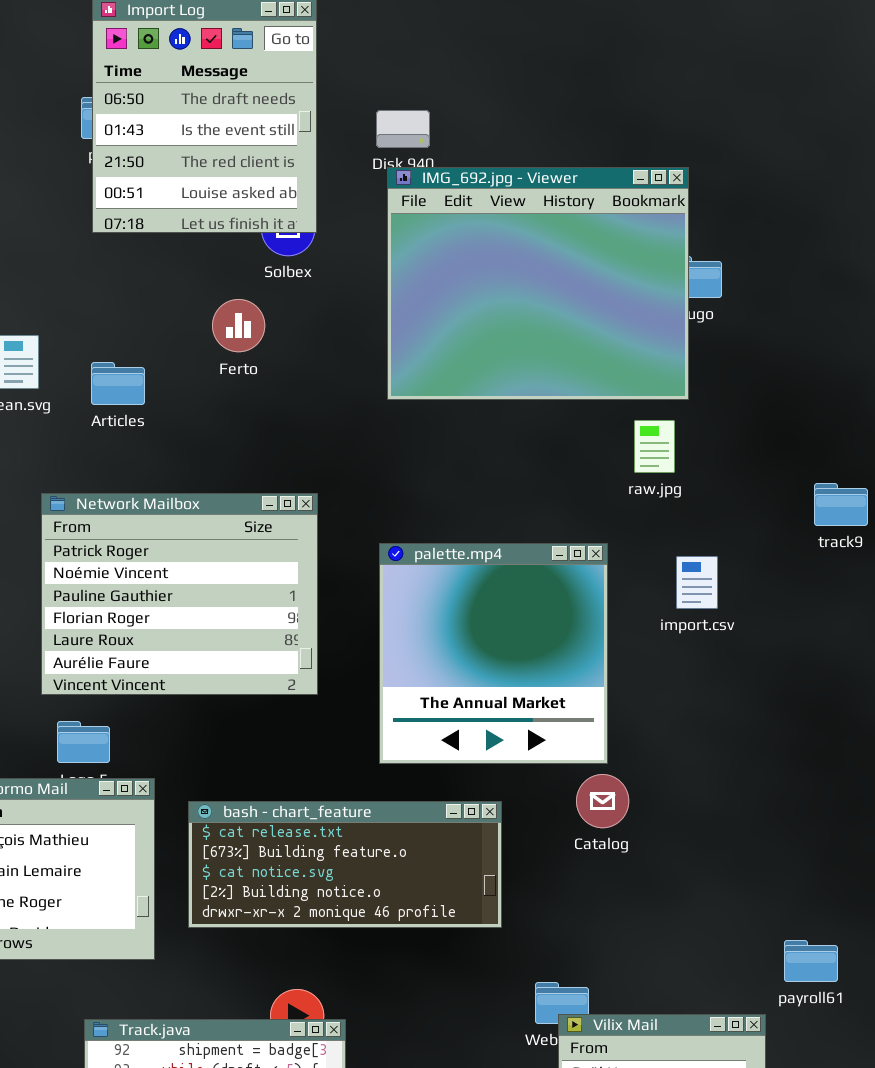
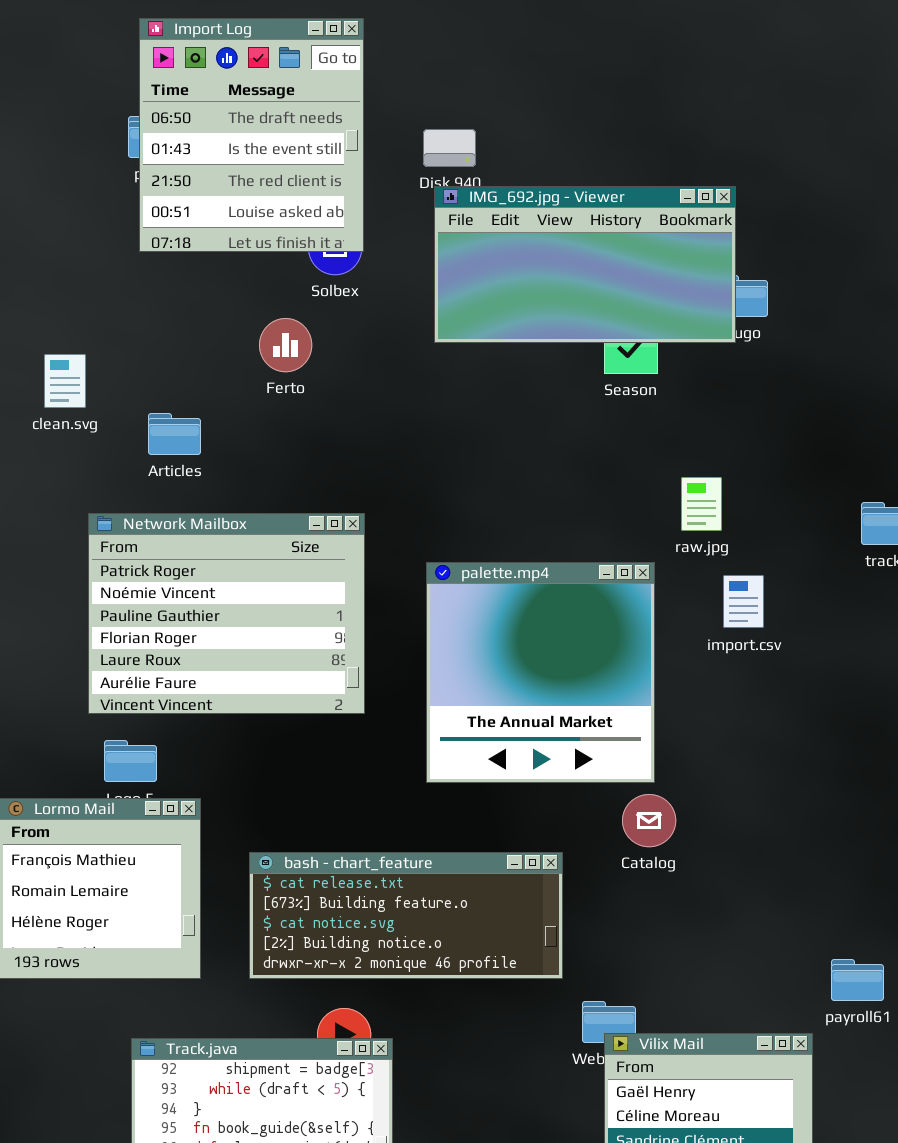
IMG_692.jpg - Viewer: [387,167,689,400] -> [434,186,736,343], resized
Articles: [91,362,145,405] -> [148,413,201,455], moved
raw.jpg: [634,420,675,473] -> [681,477,722,531], moved
bash - chart_feature: [188,801,502,928] -> [249,852,563,979], moved

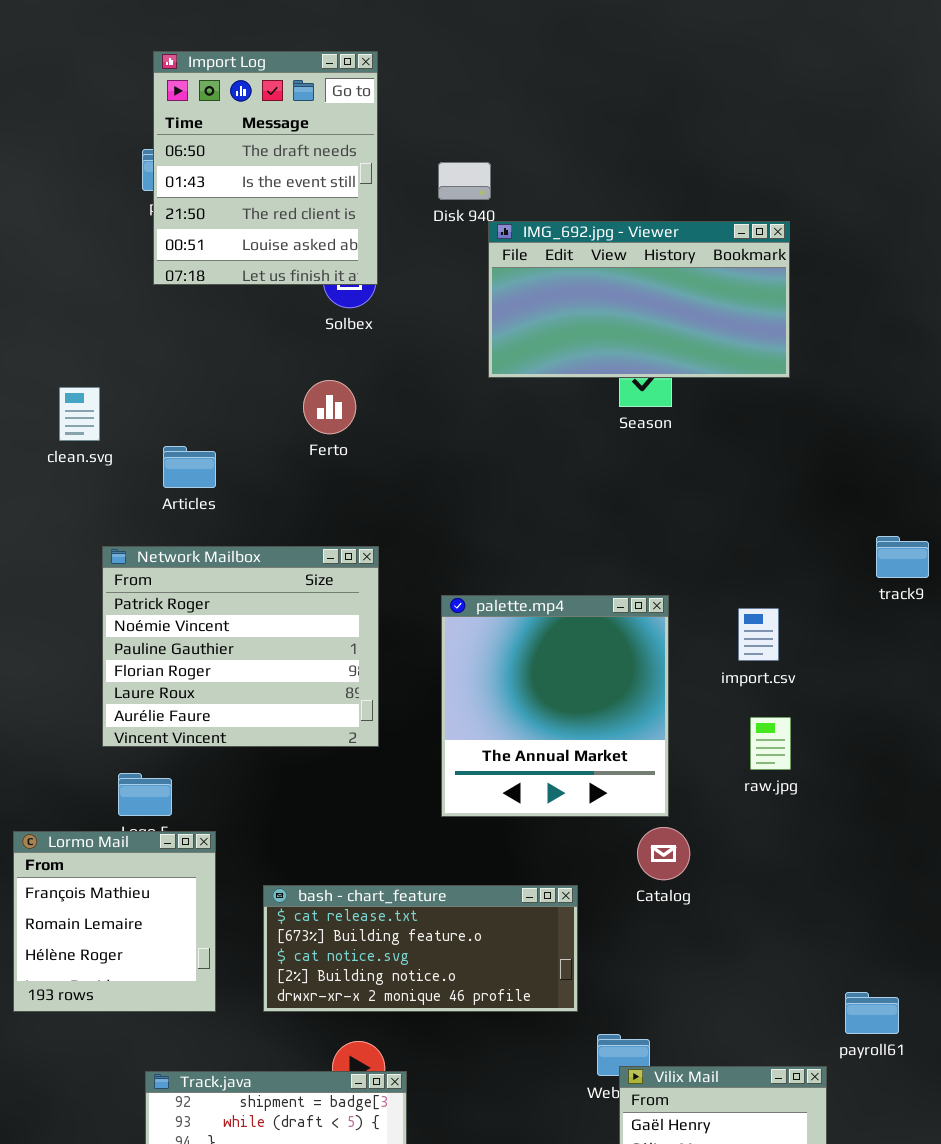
IMG_692.jpg - Viewer: [434,186,736,343] -> [488,221,790,378], moved
Ferto: [259,318,312,372] -> [303,380,356,434], moved
raw.jpg: [681,477,722,531] -> [750,717,791,770], moved

